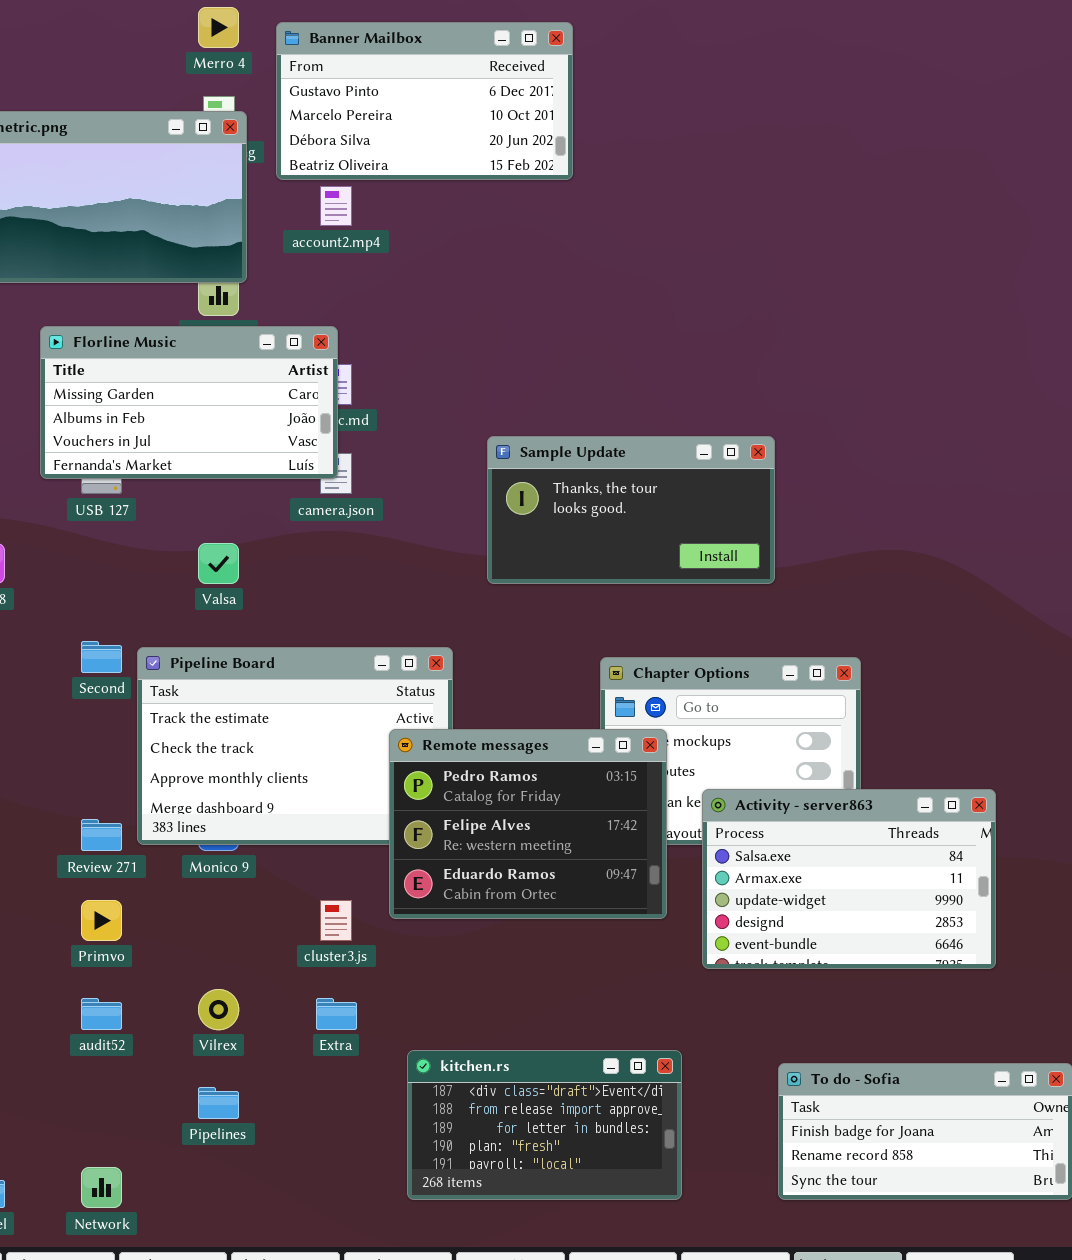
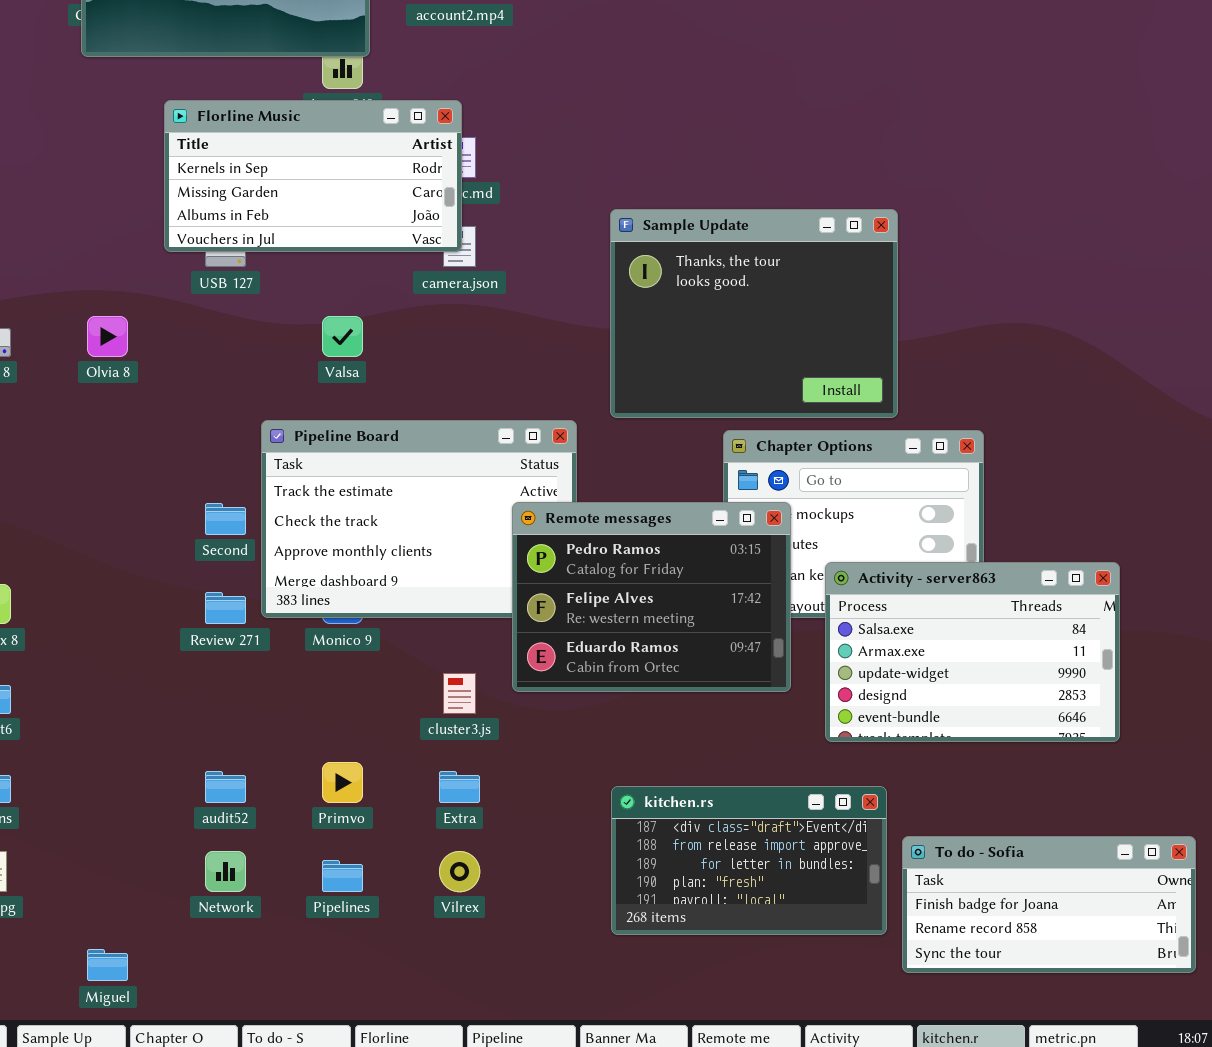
Florline Music: [40,326,338,479] -> [164,100,462,252], scrolled up 1 row
Sample Update: [487,436,775,584] -> [610,209,898,418], resized
Second: [81,641,122,673] -> [205,503,246,535], moved
Primvo: [81,900,122,941] -> [322,762,363,803], moved
Vilrex: [198,989,239,1030] -> [439,851,480,892], moved
kitchen.rs: [407,1050,682,1200] -> [611,786,887,935], moved
Network: [81,1167,122,1208] -> [205,851,246,892], moved

